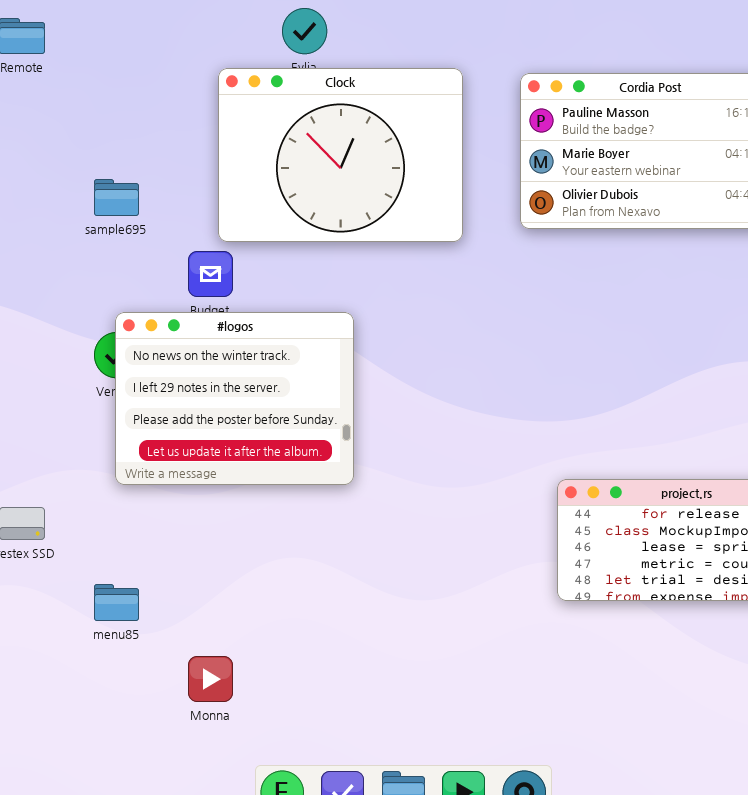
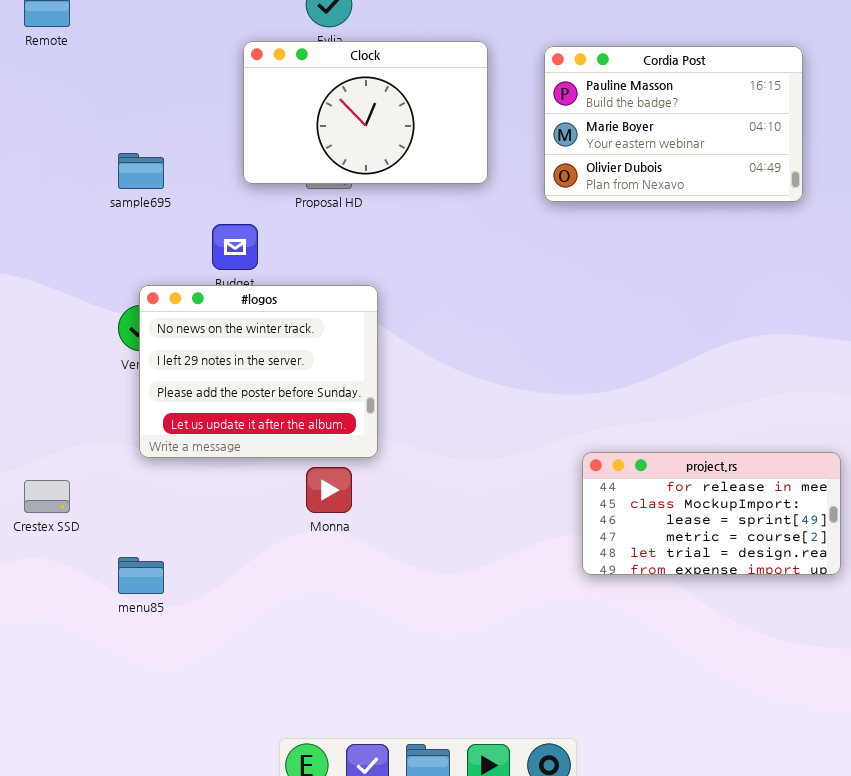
Clock: [218,68,463,242] -> [243,41,488,184], resized
Monna: [188,656,233,702] -> [306,467,352,513], moved

